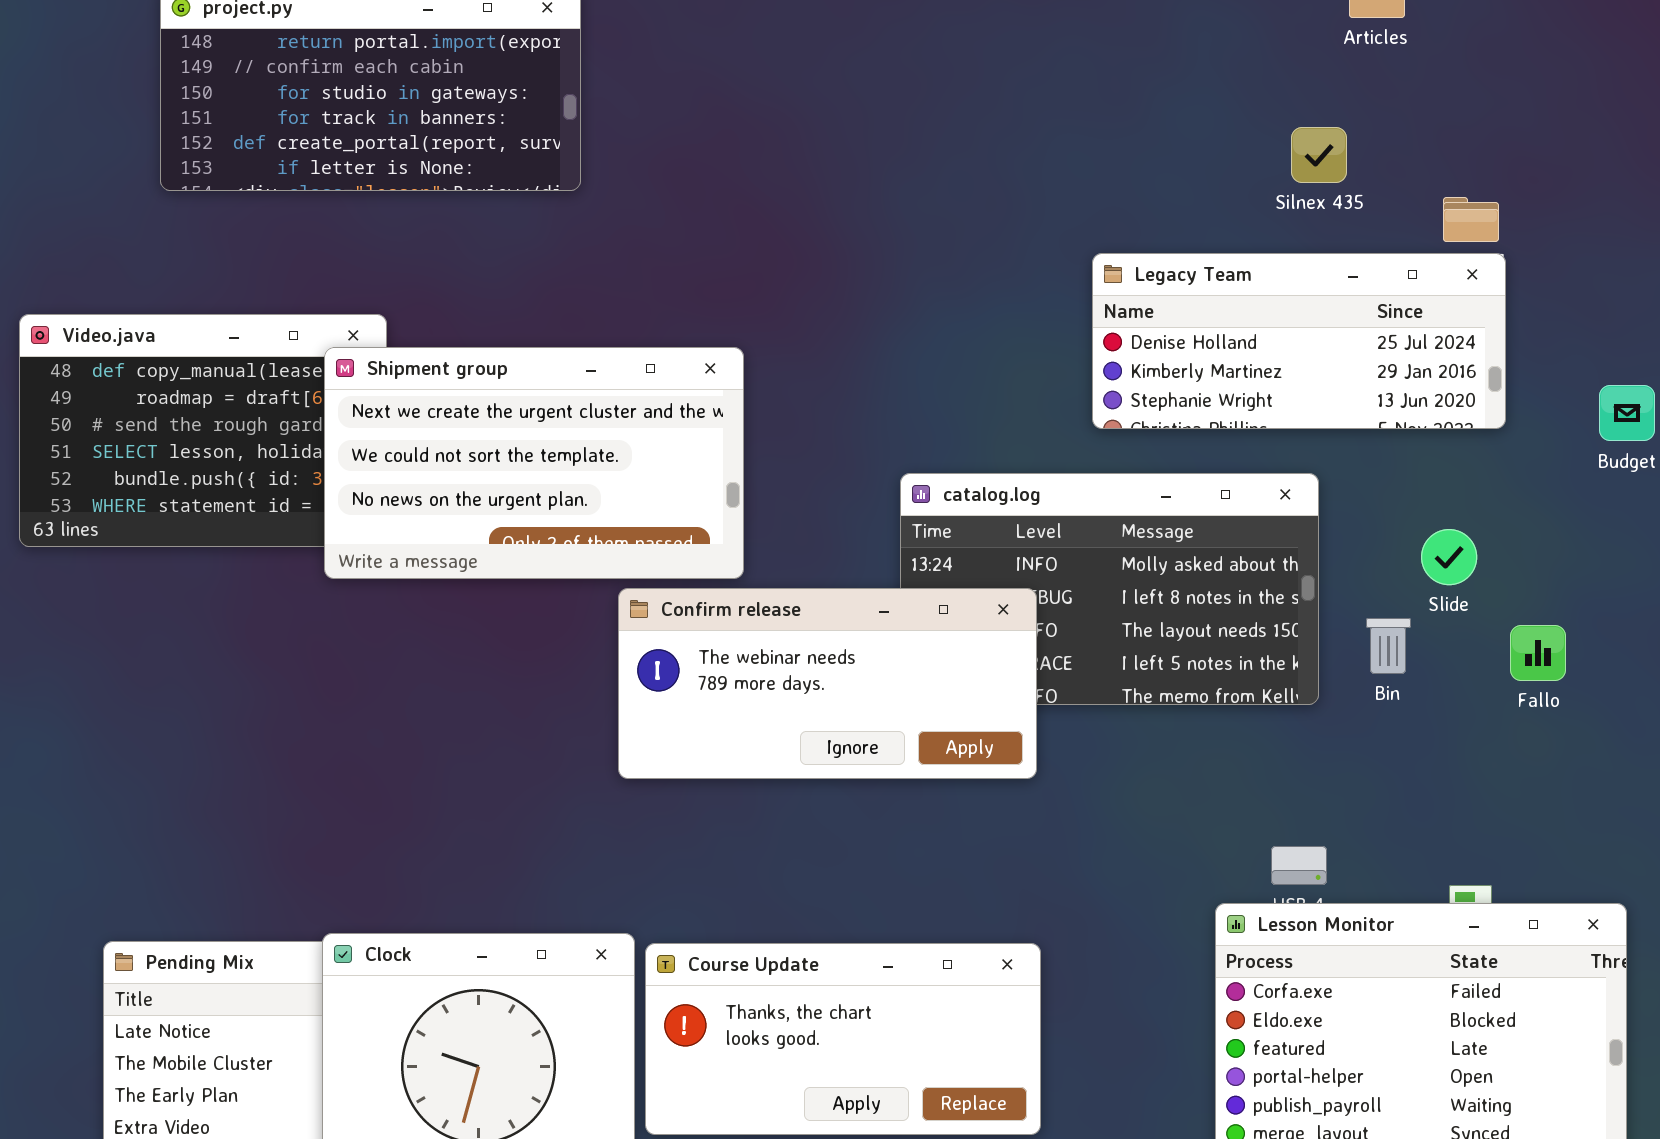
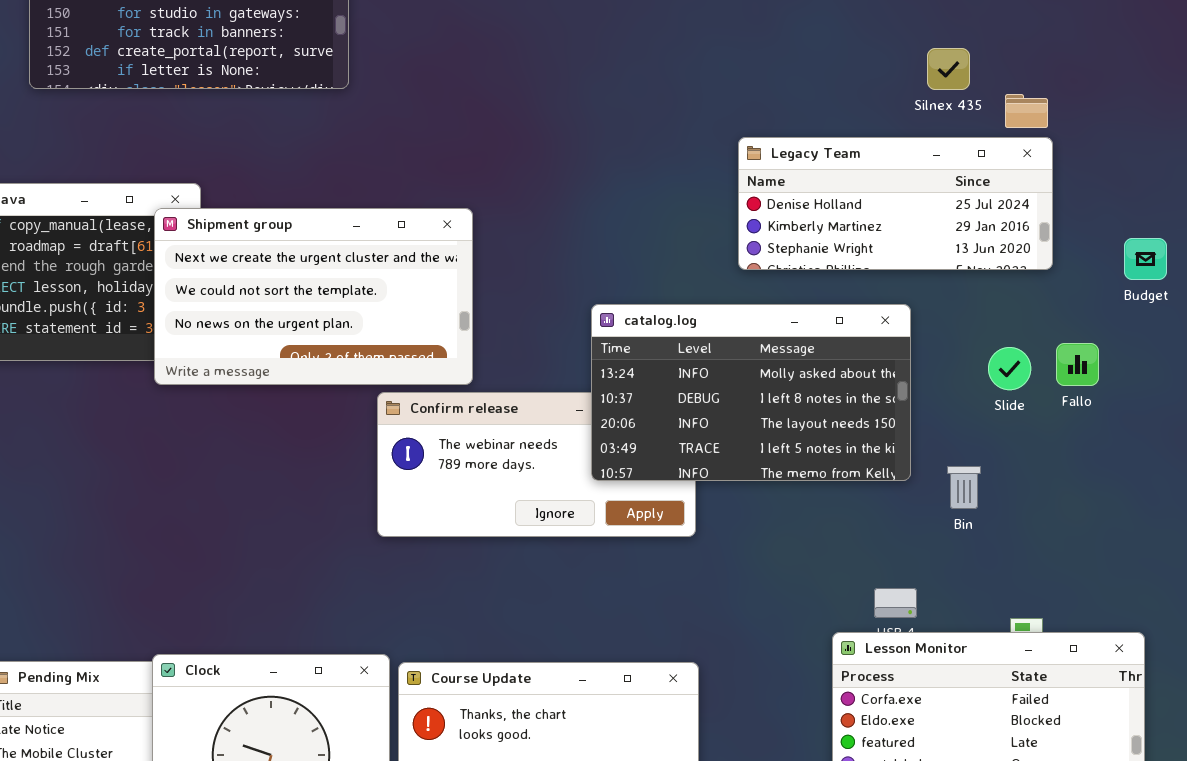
Silnex 435: [1291,127,1347,183] -> [927,48,970,90], moved
catalog.log: [900,473,1319,705] -> [591,304,911,481], raised
Bin: [1366,618,1411,674] -> [947,466,981,509], moved
Fallo: [1510,625,1566,681] -> [1056,343,1099,386], moved

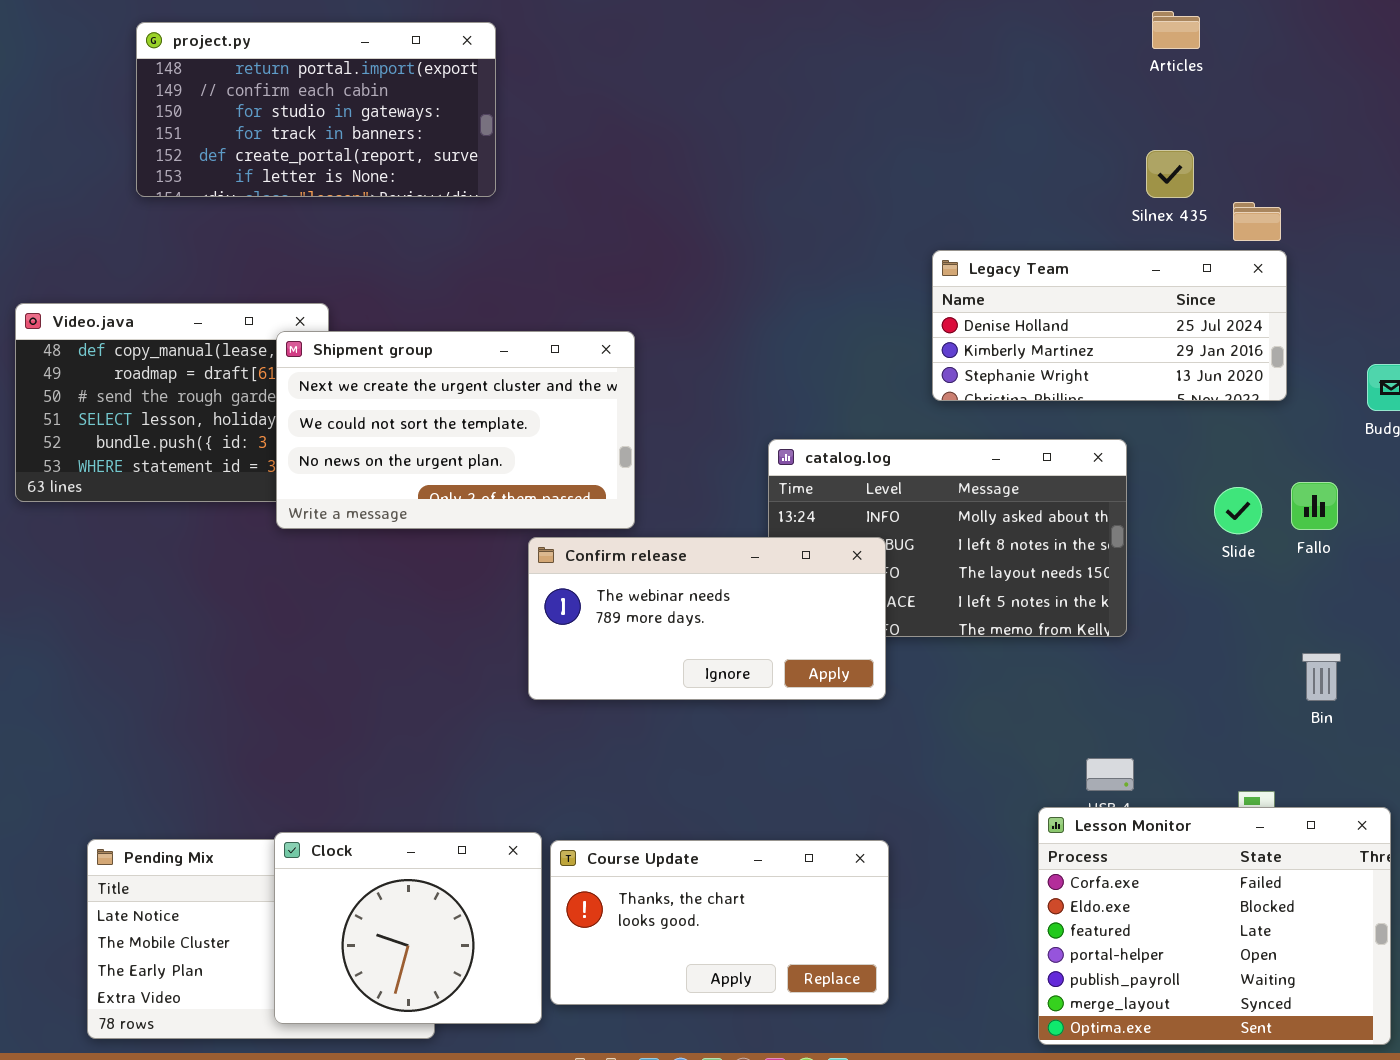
Confirm release: [377,392,696,537] -> [528,537,886,700], raised
Bin: [947,466,981,509] -> [1302,653,1341,701], moved

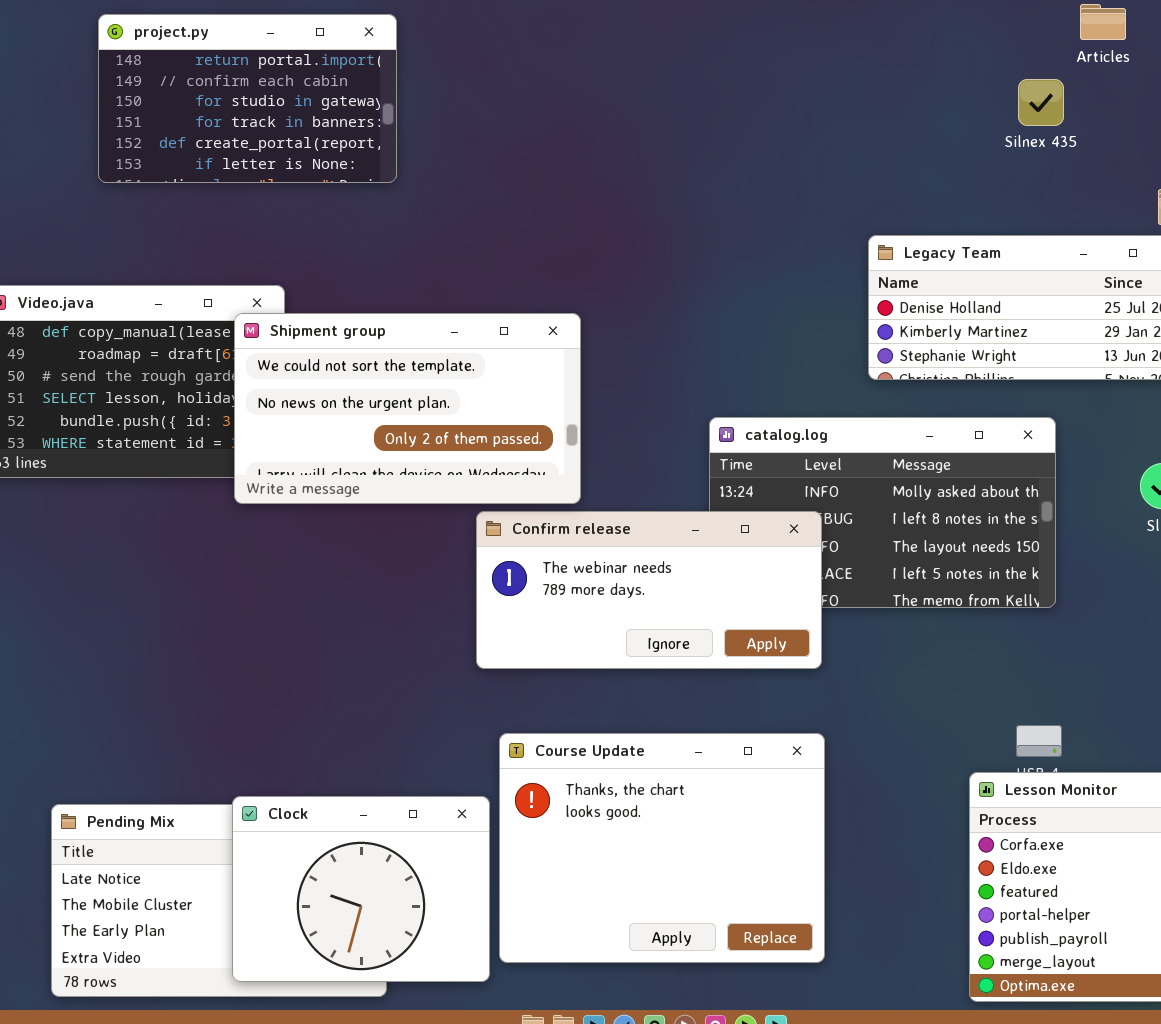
project.py: [136,22,496,197] -> [98,14,397,183], resized
Silnex 435: [1146,150,1194,198] -> [1018,79,1064,126], moved
Shipment group: [276,331,635,529] -> [234,313,581,504], scrolled down 1 row
Course Update: [550,840,889,1005] -> [499,733,825,963], resized

